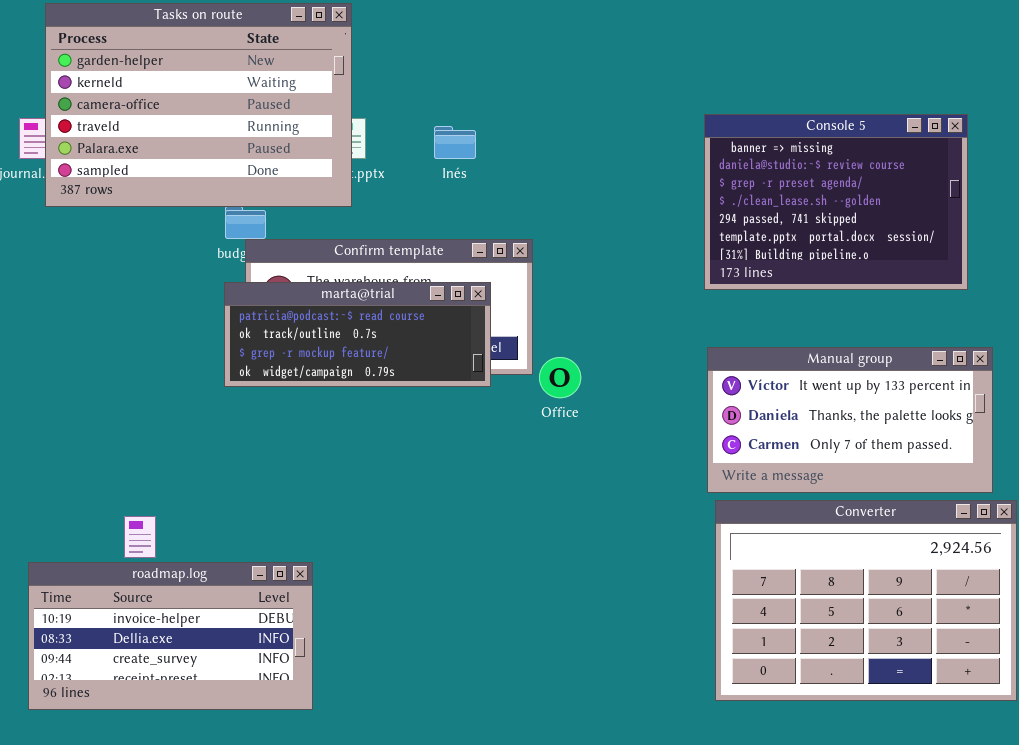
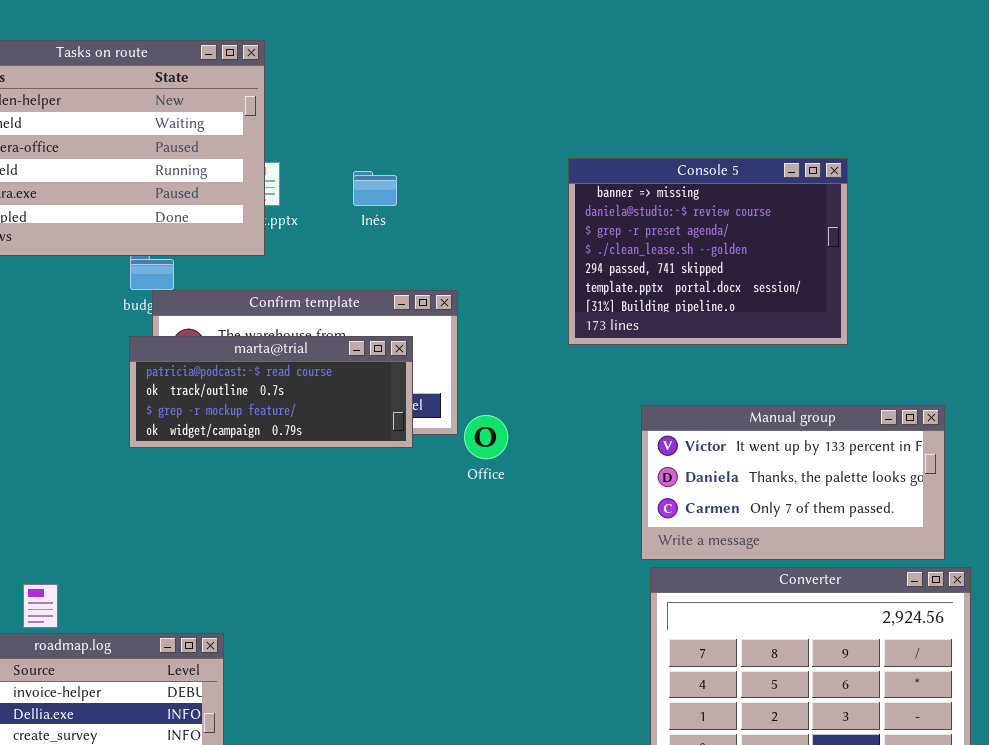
Console 5: [704,114,968,290] -> [568,158,848,345], moved

